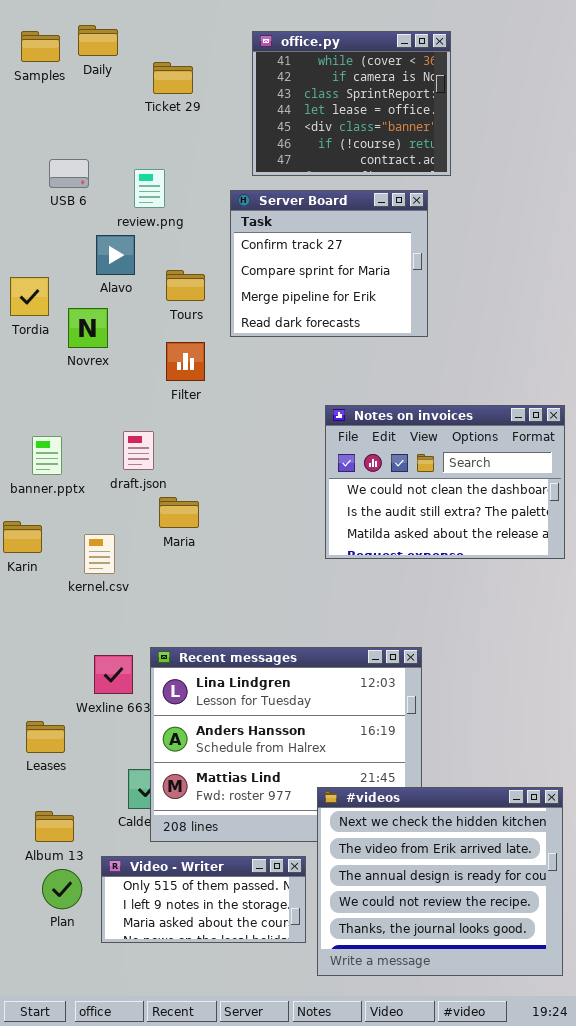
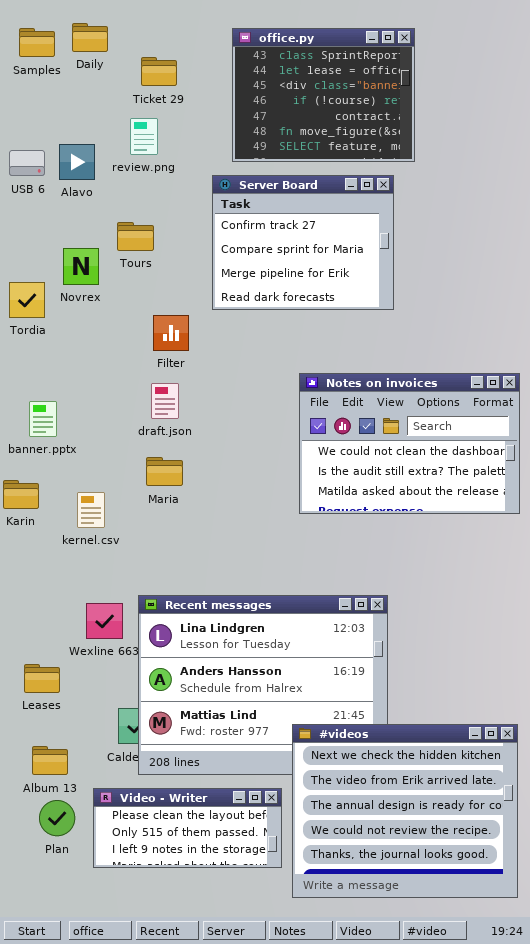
office.py: [252,31,451,176] -> [232,28,415,162], scrolled down 2 rows
USB 6: [49,159,89,188] -> [9,150,45,176], moved
review.png: [134,169,165,208] -> [130,118,158,155], moved
Alavo: [96,235,135,275] -> [59,144,95,180], moved
Tours: [166,270,205,301] -> [117,222,154,251], moved
Tordia: [10,277,49,316] -> [9,282,45,318], moved
Novrex: [68,308,108,348] -> [63,248,99,285], moved
draft.json: [123,431,154,470] -> [151,383,179,419], moved
Video - Writer: [101,856,306,943] -> [93,788,282,868], scrolled up 1 row

